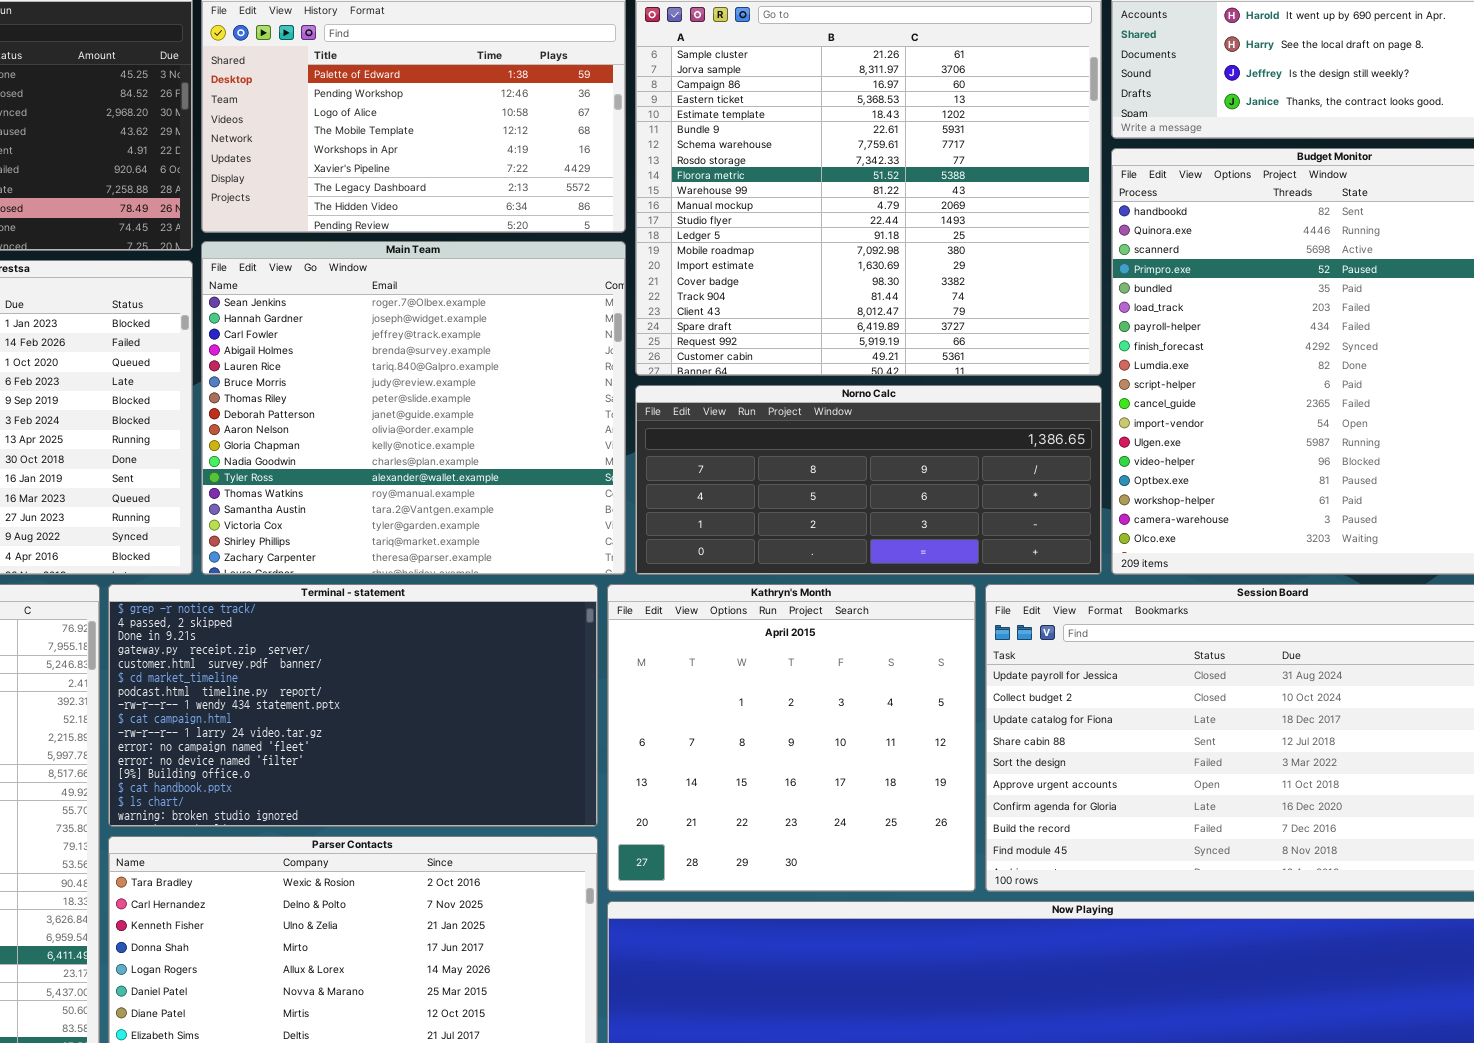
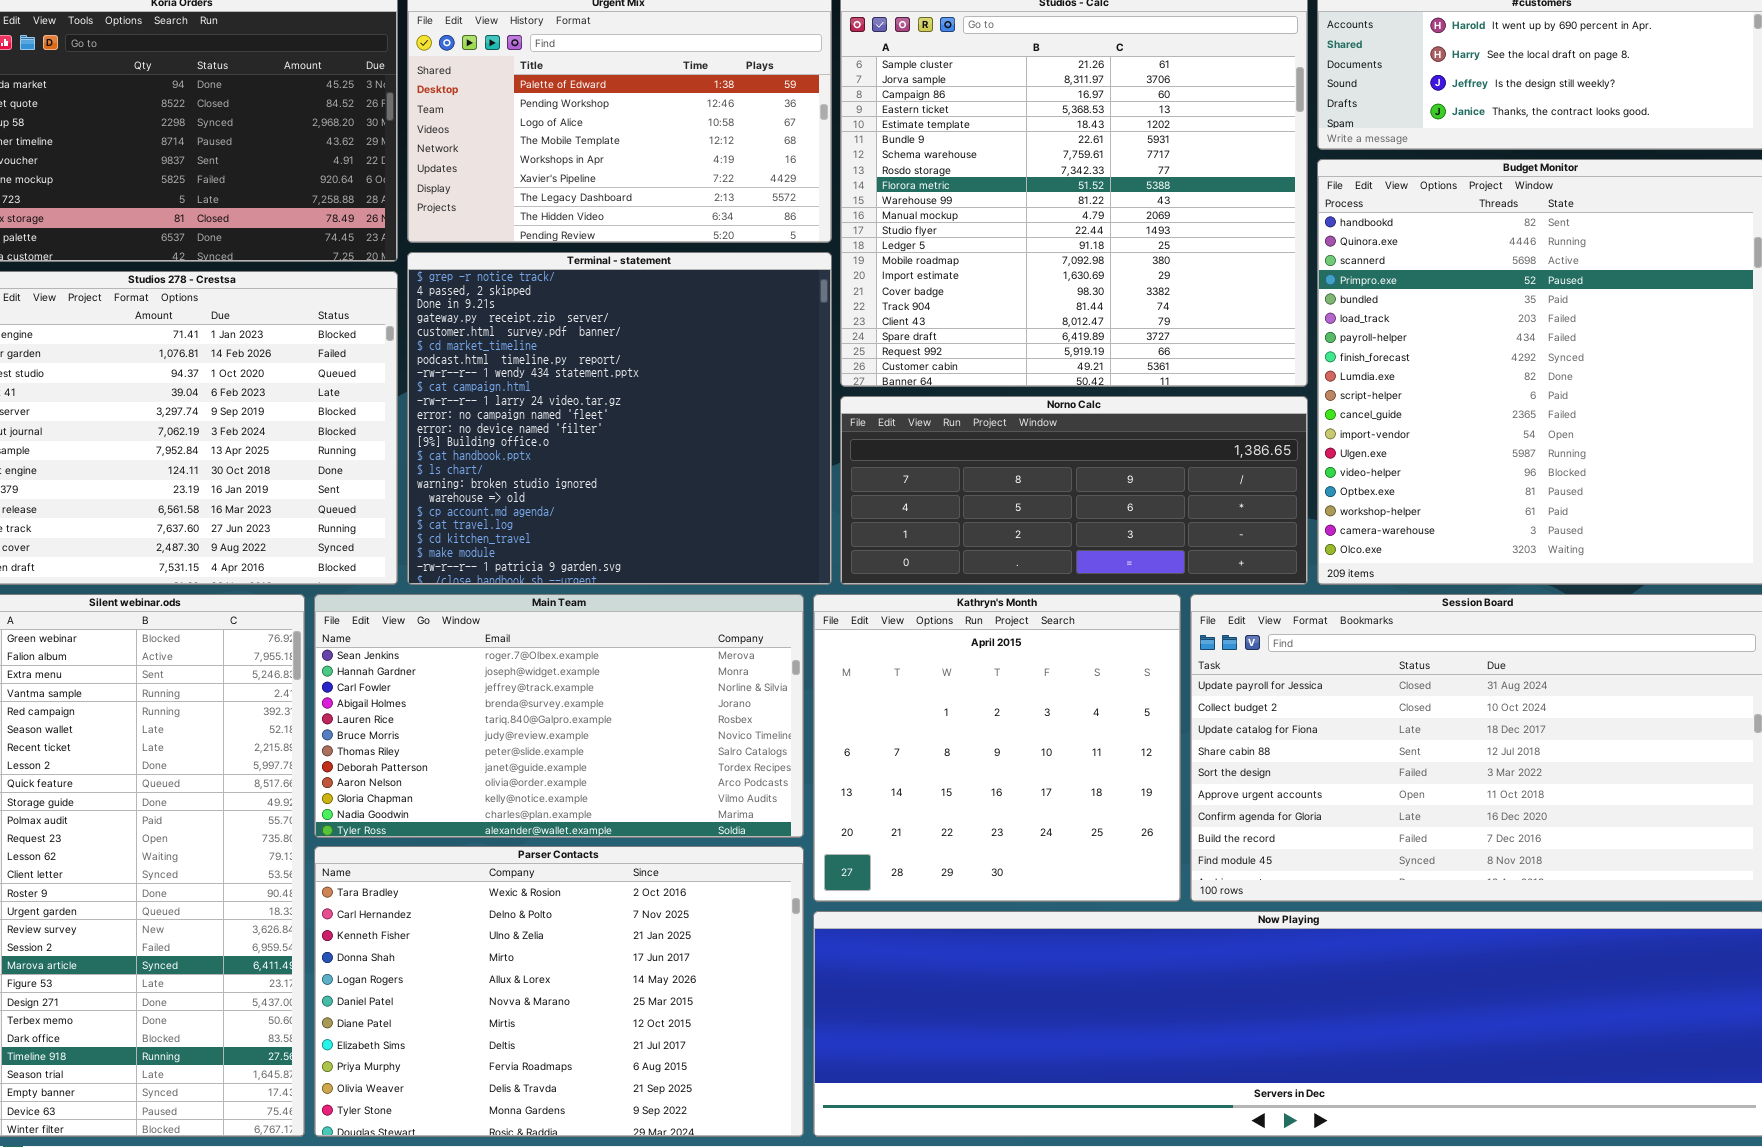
Main Team: [201,241,626,575] -> [314,594,804,838], moved, resized
Terminal - statement: [108,584,598,827] -> [407,252,832,585], moved, resized

